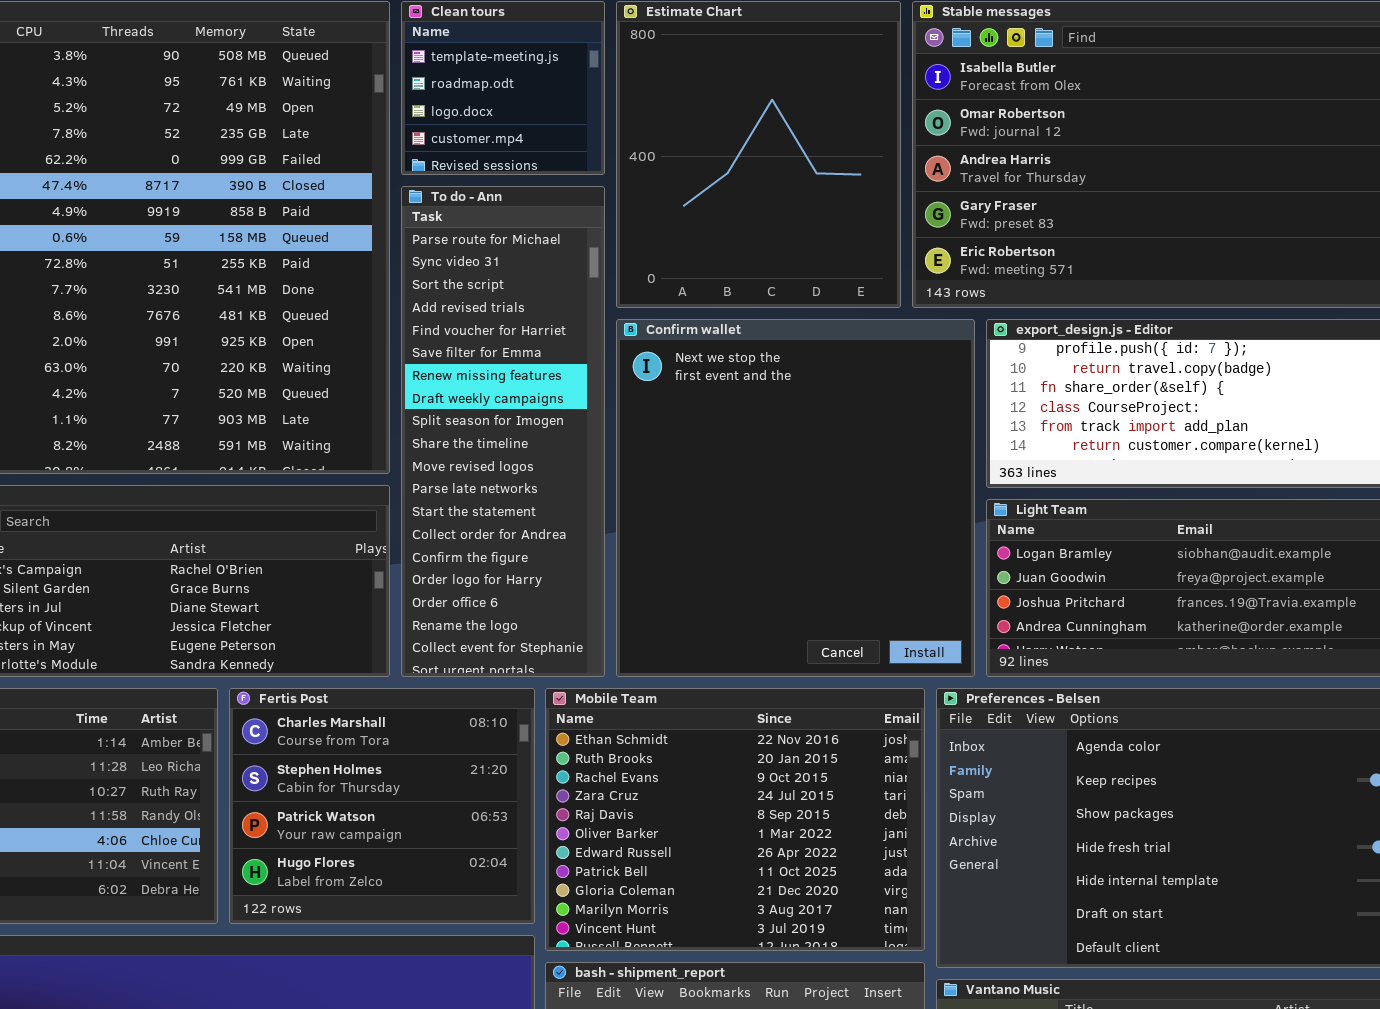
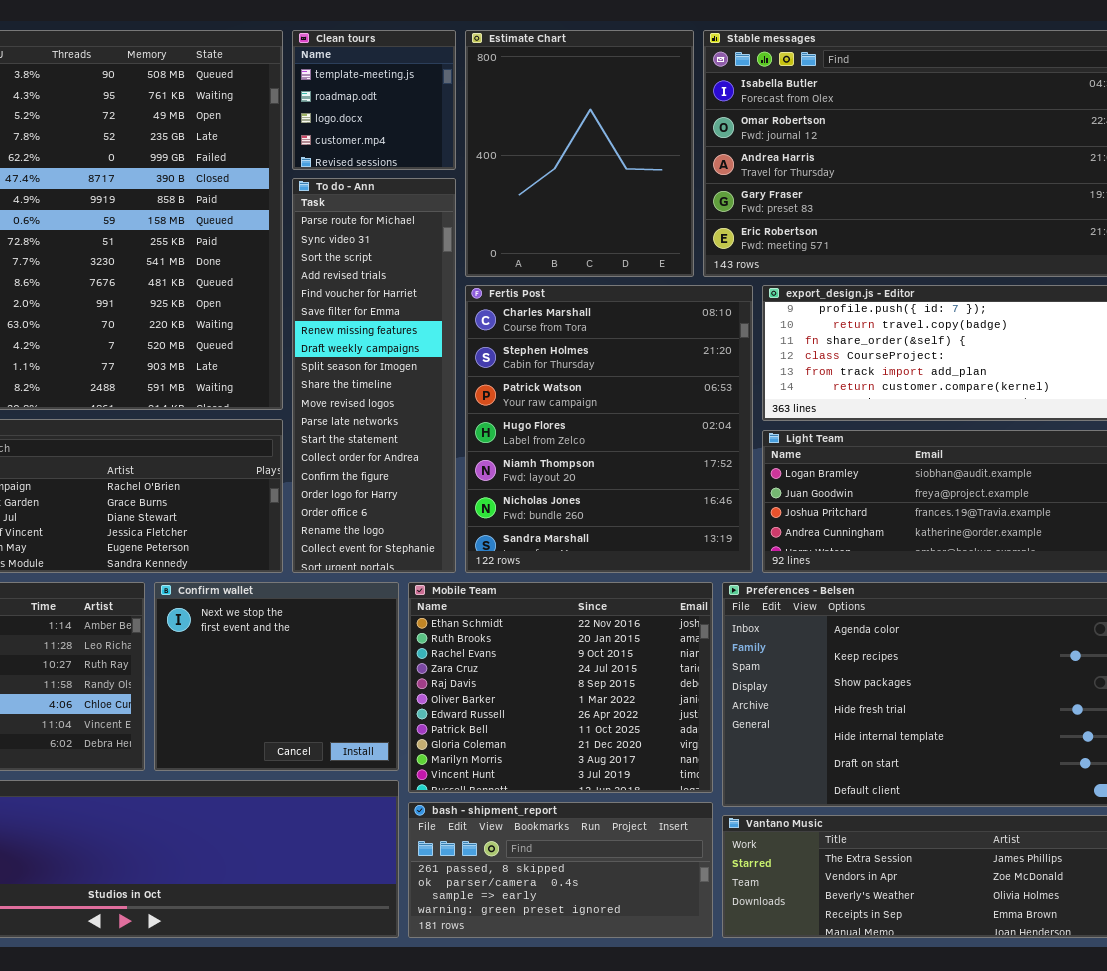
Confirm wallet: [616,319,975,677] -> [154,582,399,771], moved, resized
Fertis Post: [229,688,535,924] -> [465,285,753,573], moved, resized

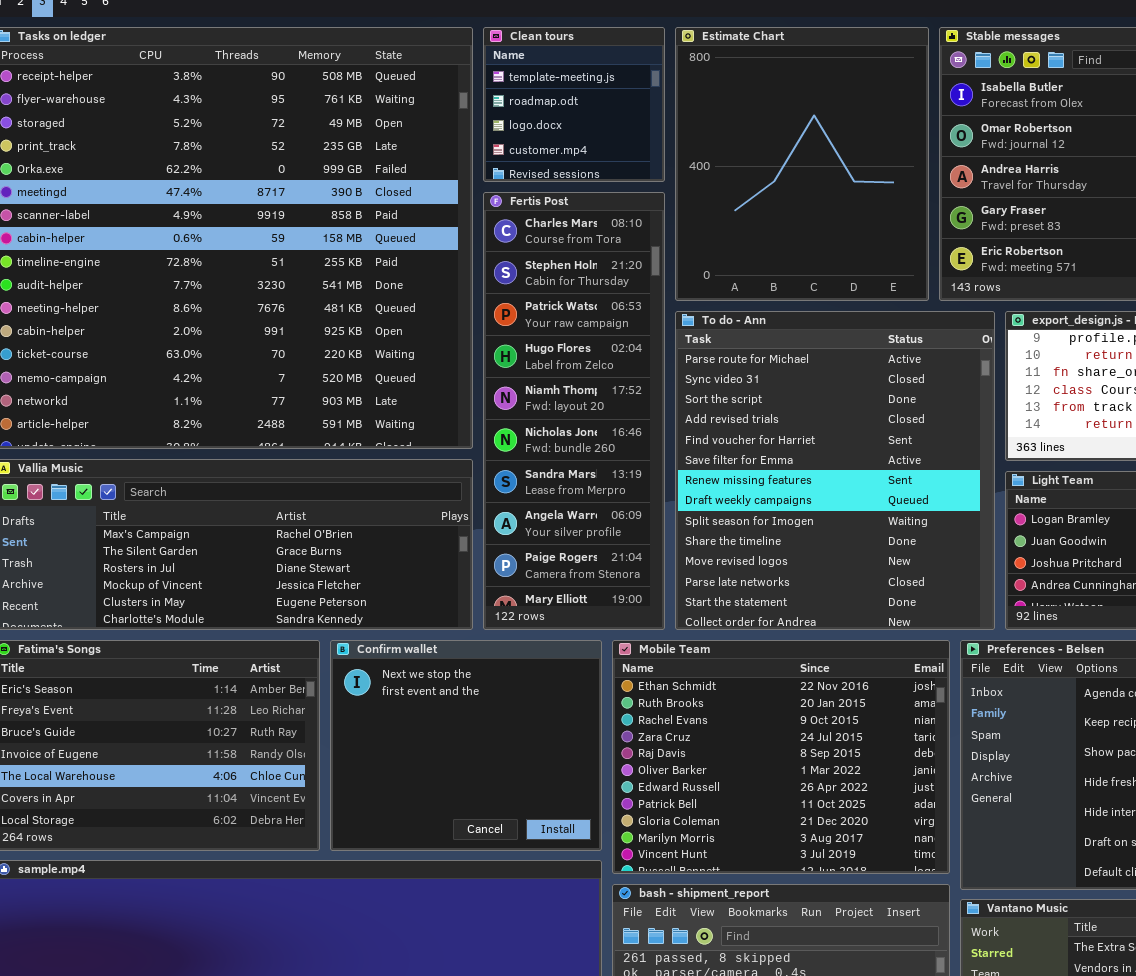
To do - Ann: [292,178,456,573] -> [675,311,995,630], moved, resized
Fertis Post: [465,285,753,573] -> [483,192,665,630], moved, resized

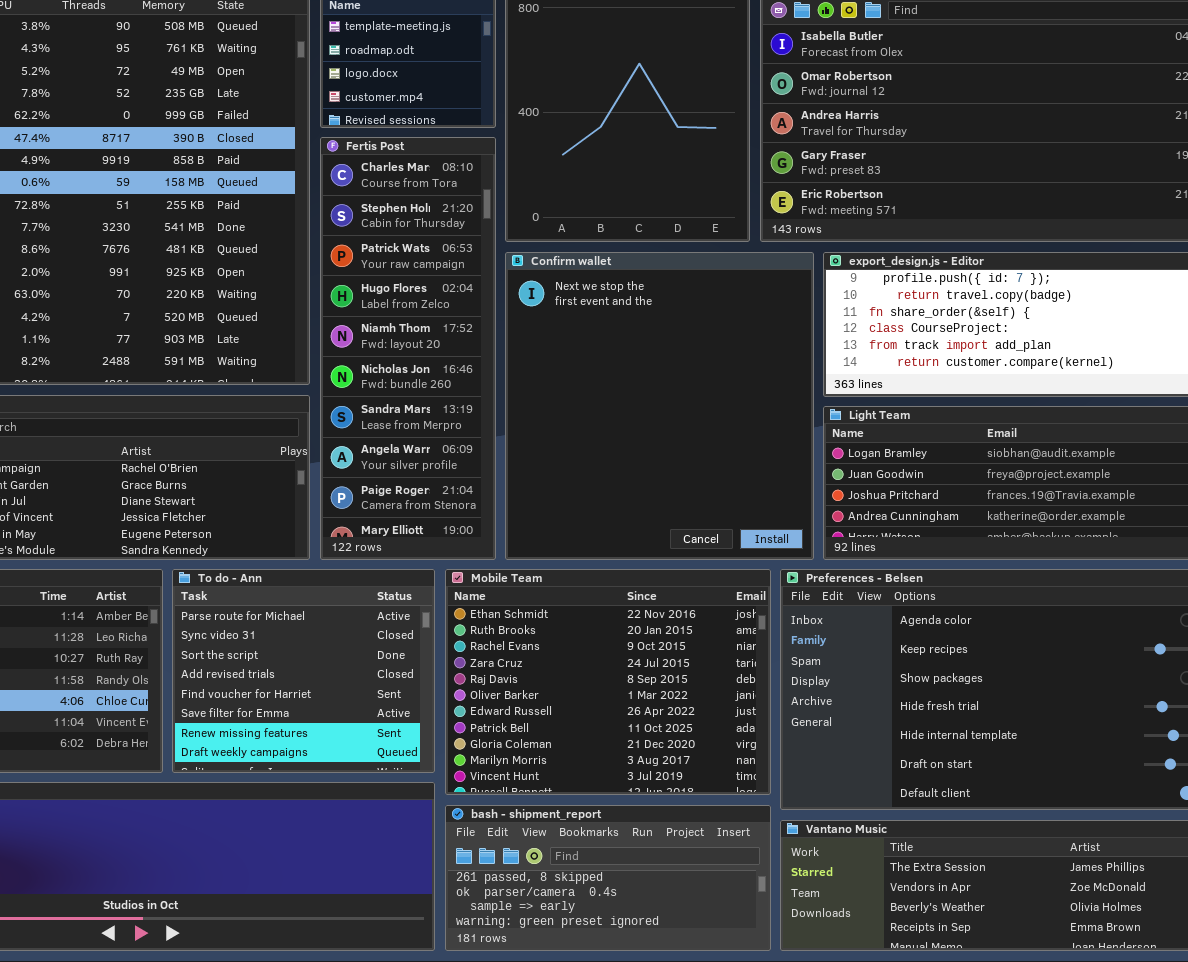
To do - Ann: [675,311,995,630] -> [172,569,435,773], moved, resized
Confirm wallet: [330,640,602,851] -> [505,252,814,560], moved, resized

